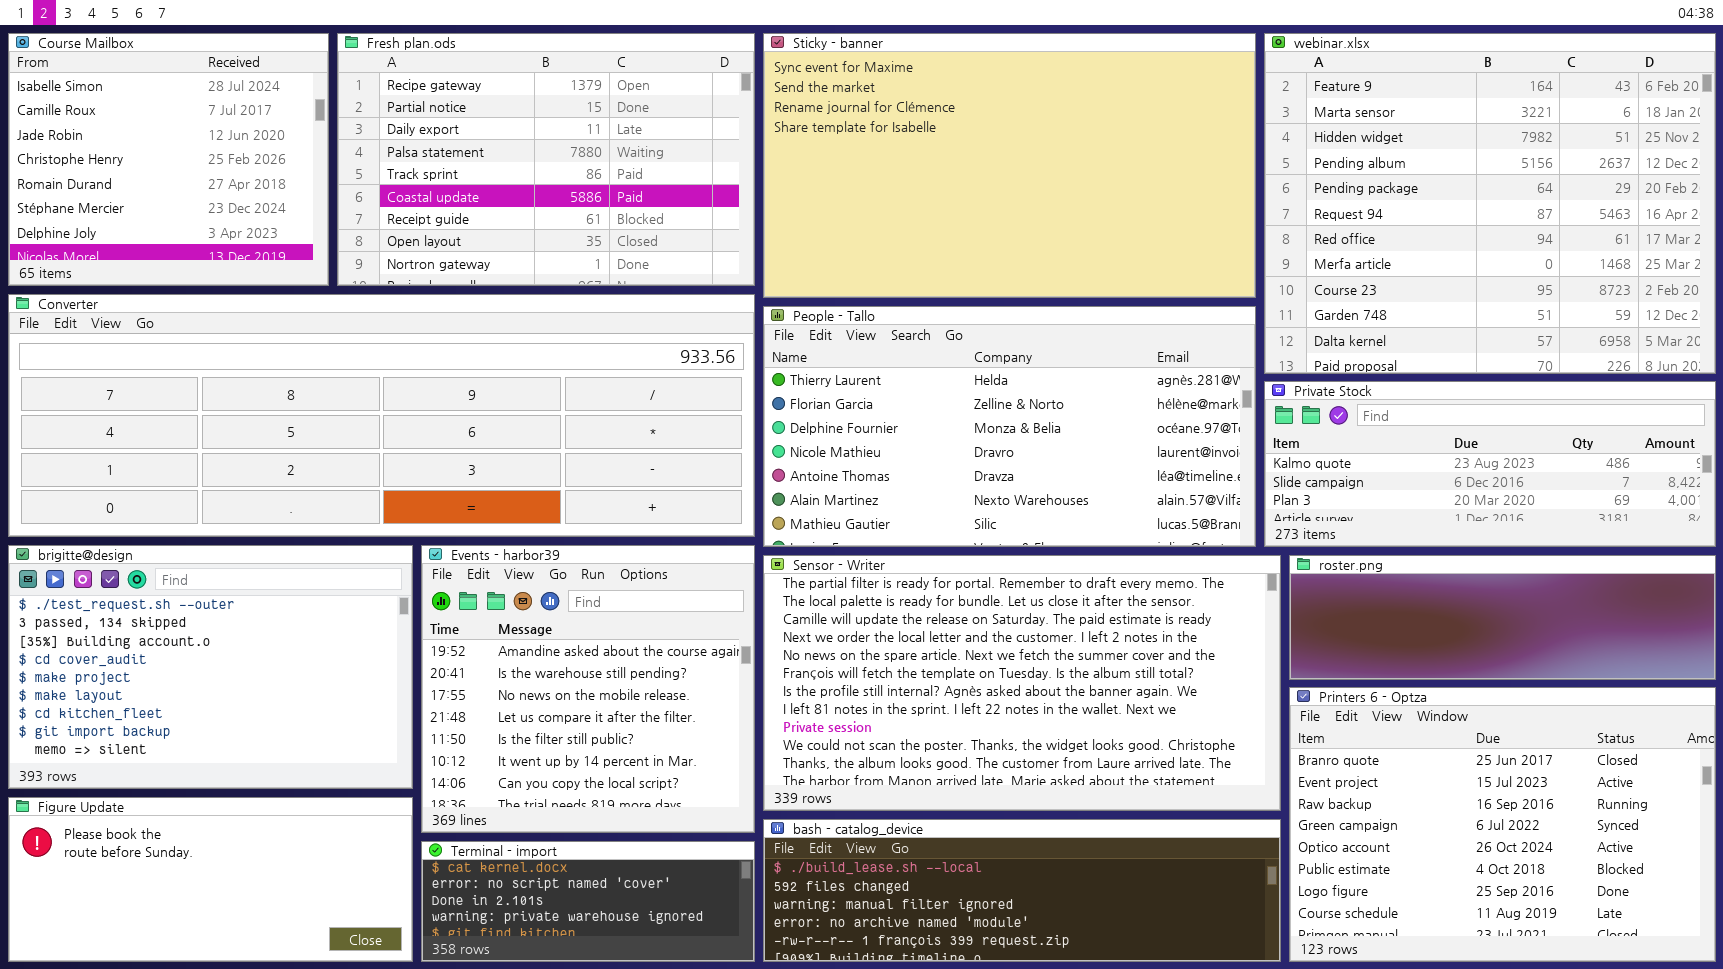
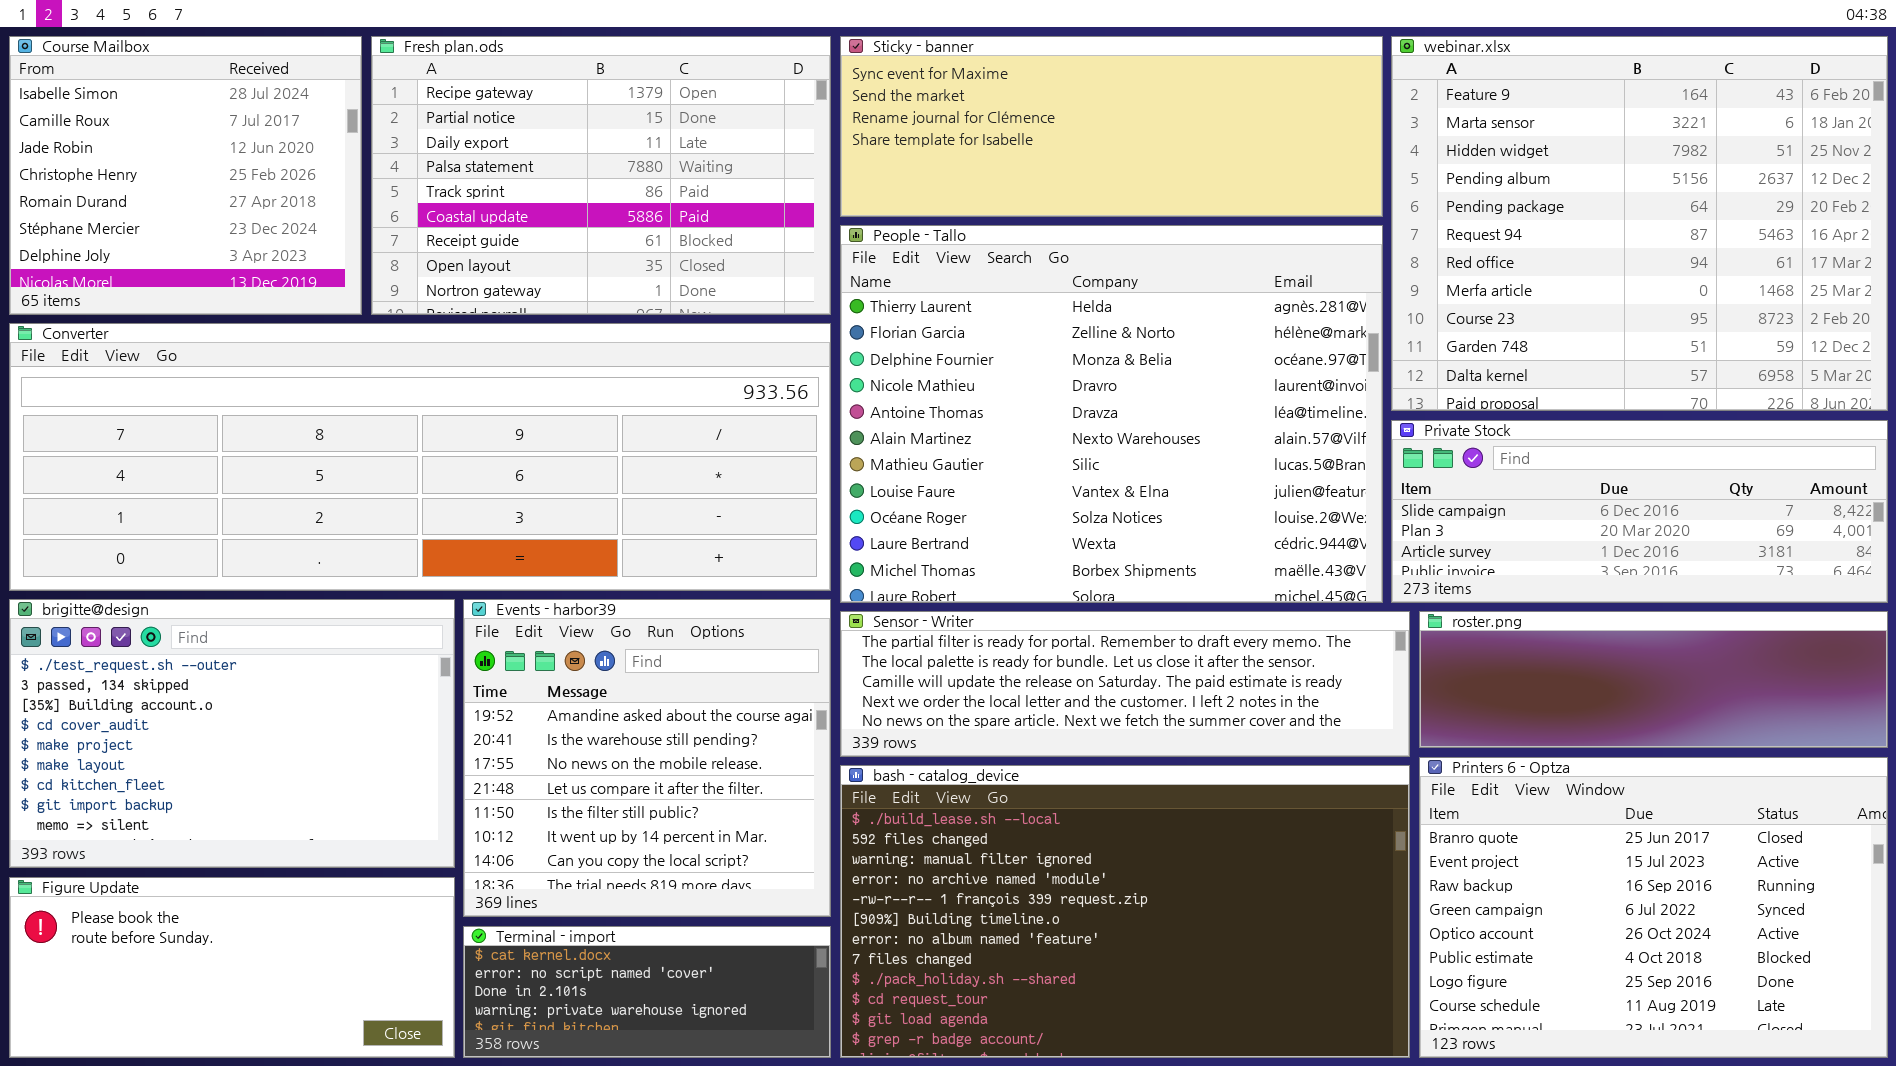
Sticky - banner: [763,33,1256,298] -> [840,36,1383,217], resized
People - Tallo: [763,306,1256,547] -> [840,225,1383,603], resized
Private Stock: [1264,381,1716,547] -> [1391,420,1888,603], scrolled down 1 row
Sensor - Writer: [763,555,1281,811] -> [840,611,1410,757], resized
bash - catalog_device: [763,819,1281,962] -> [840,765,1410,1058], resized

